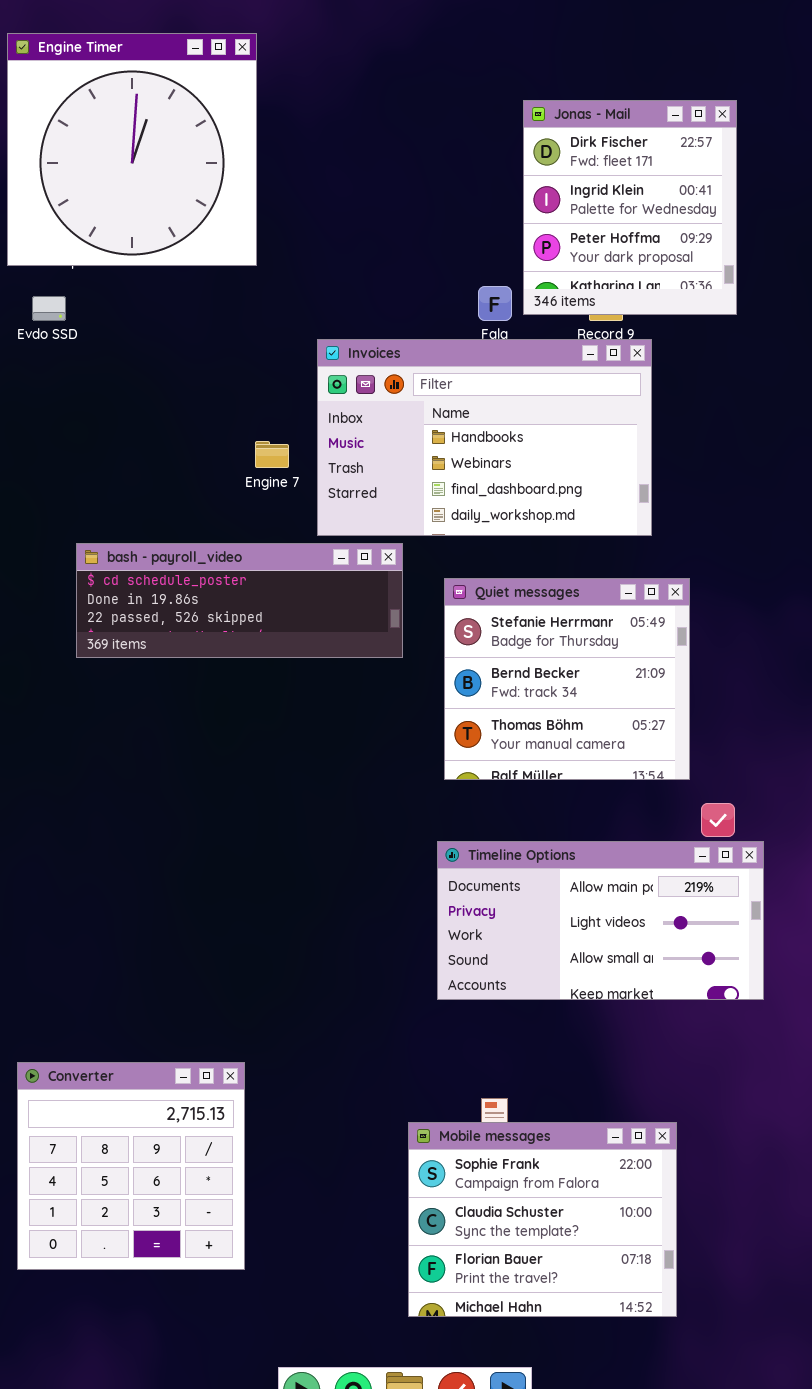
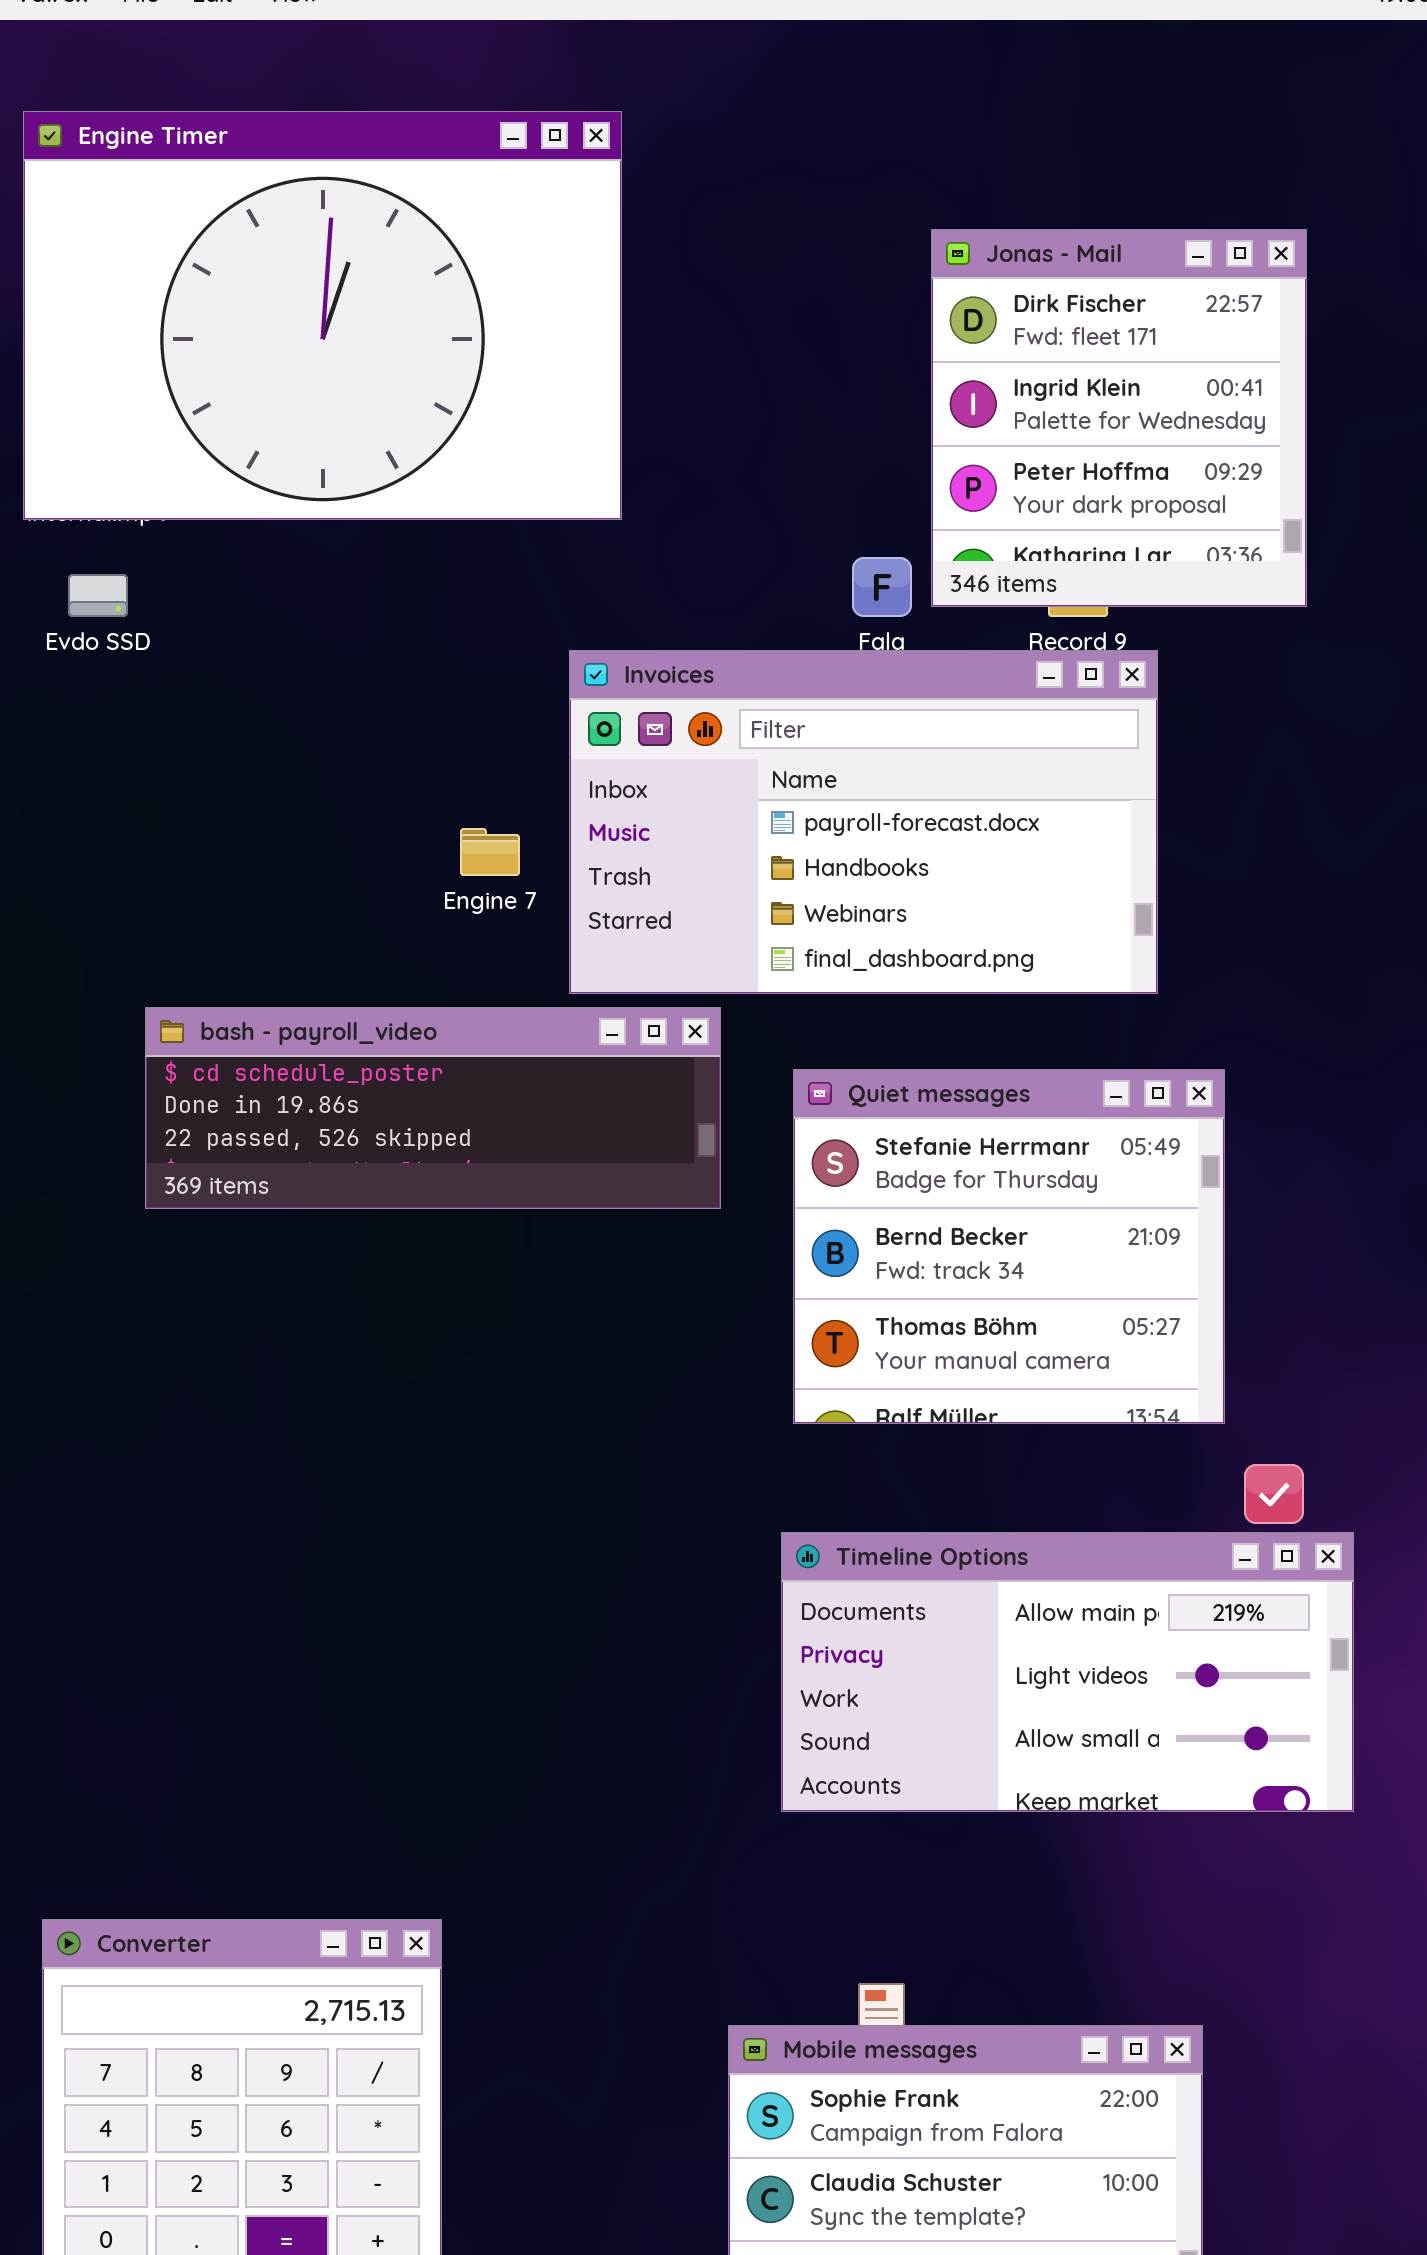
Engine Timer: [7,33,257,266] -> [23,111,622,520], resized
Invoices: [317,339,652,536] -> [569,650,1158,994], scrolled up 1 row

